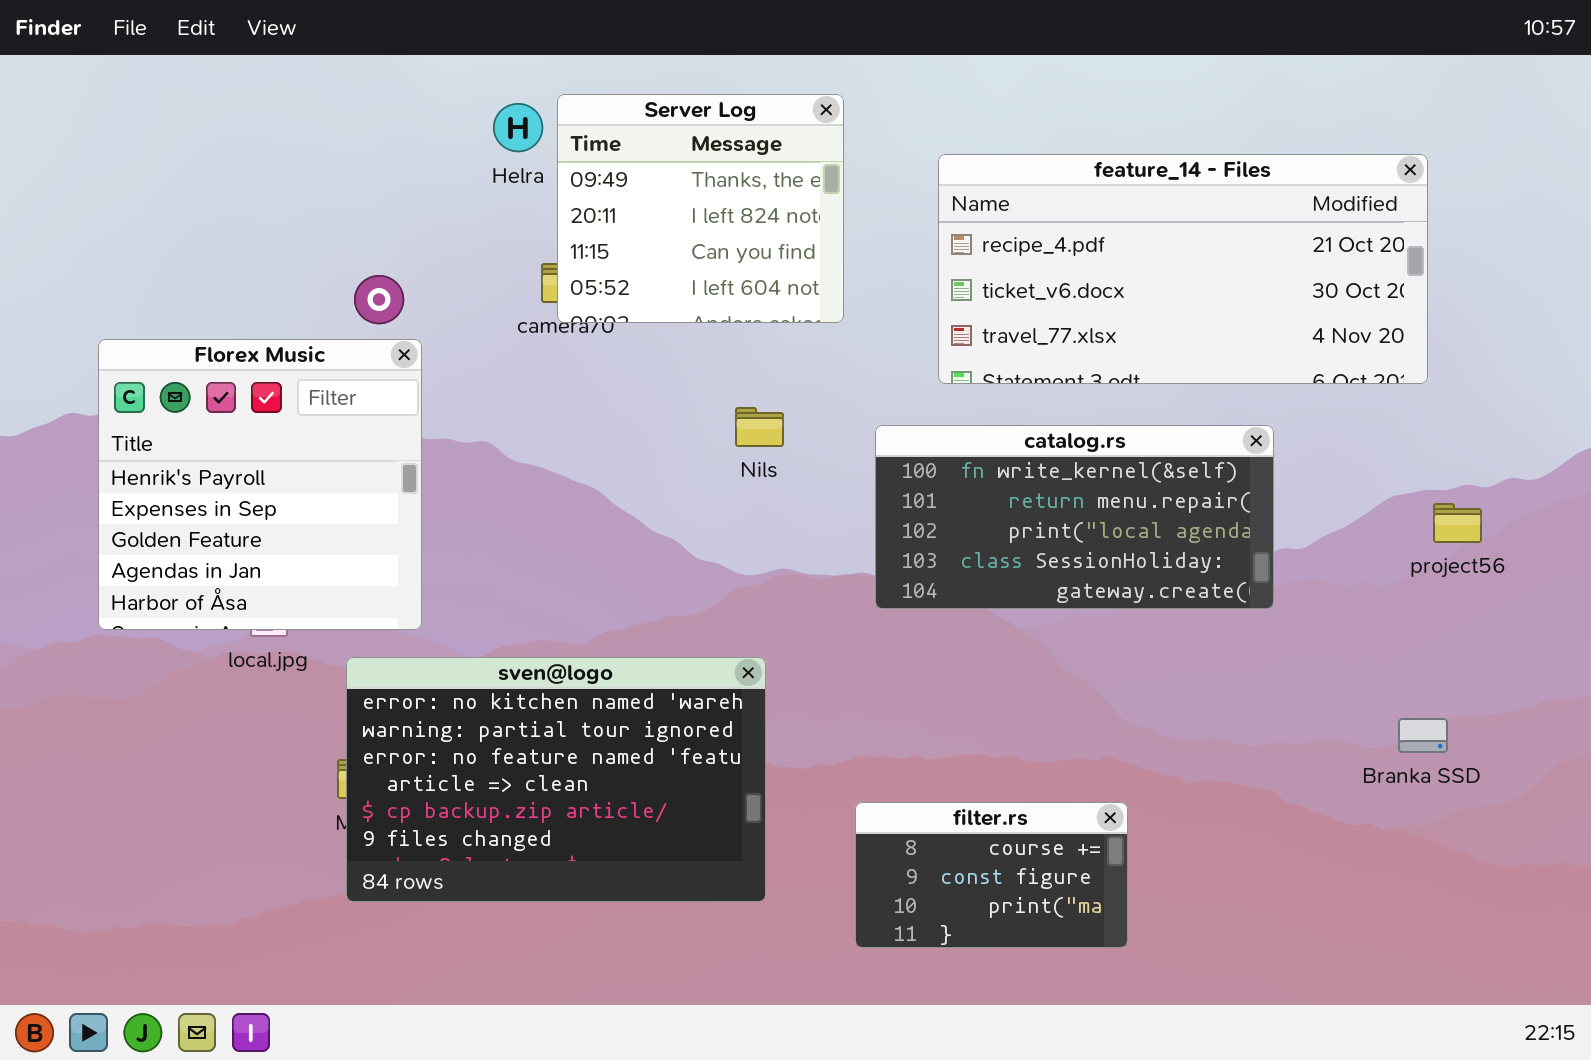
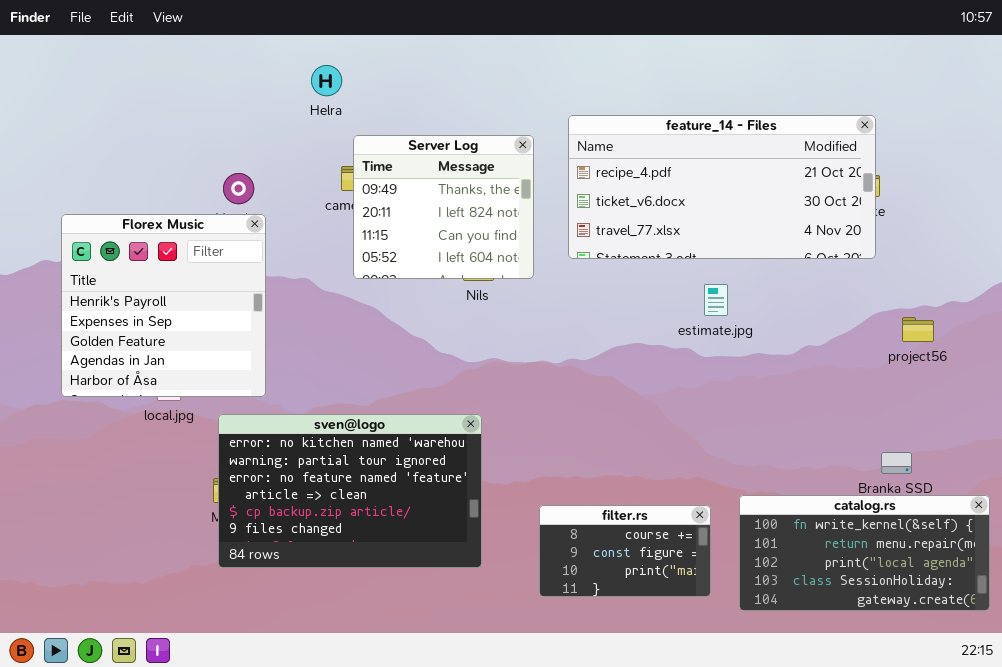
Server Log: [557,94,844,323] -> [353,135,534,279], moved
feature_14 - Files: [938,154,1428,384] -> [568,115,876,259], moved
catalog.rs: [875,425,1274,609] -> [739,495,990,611], moved

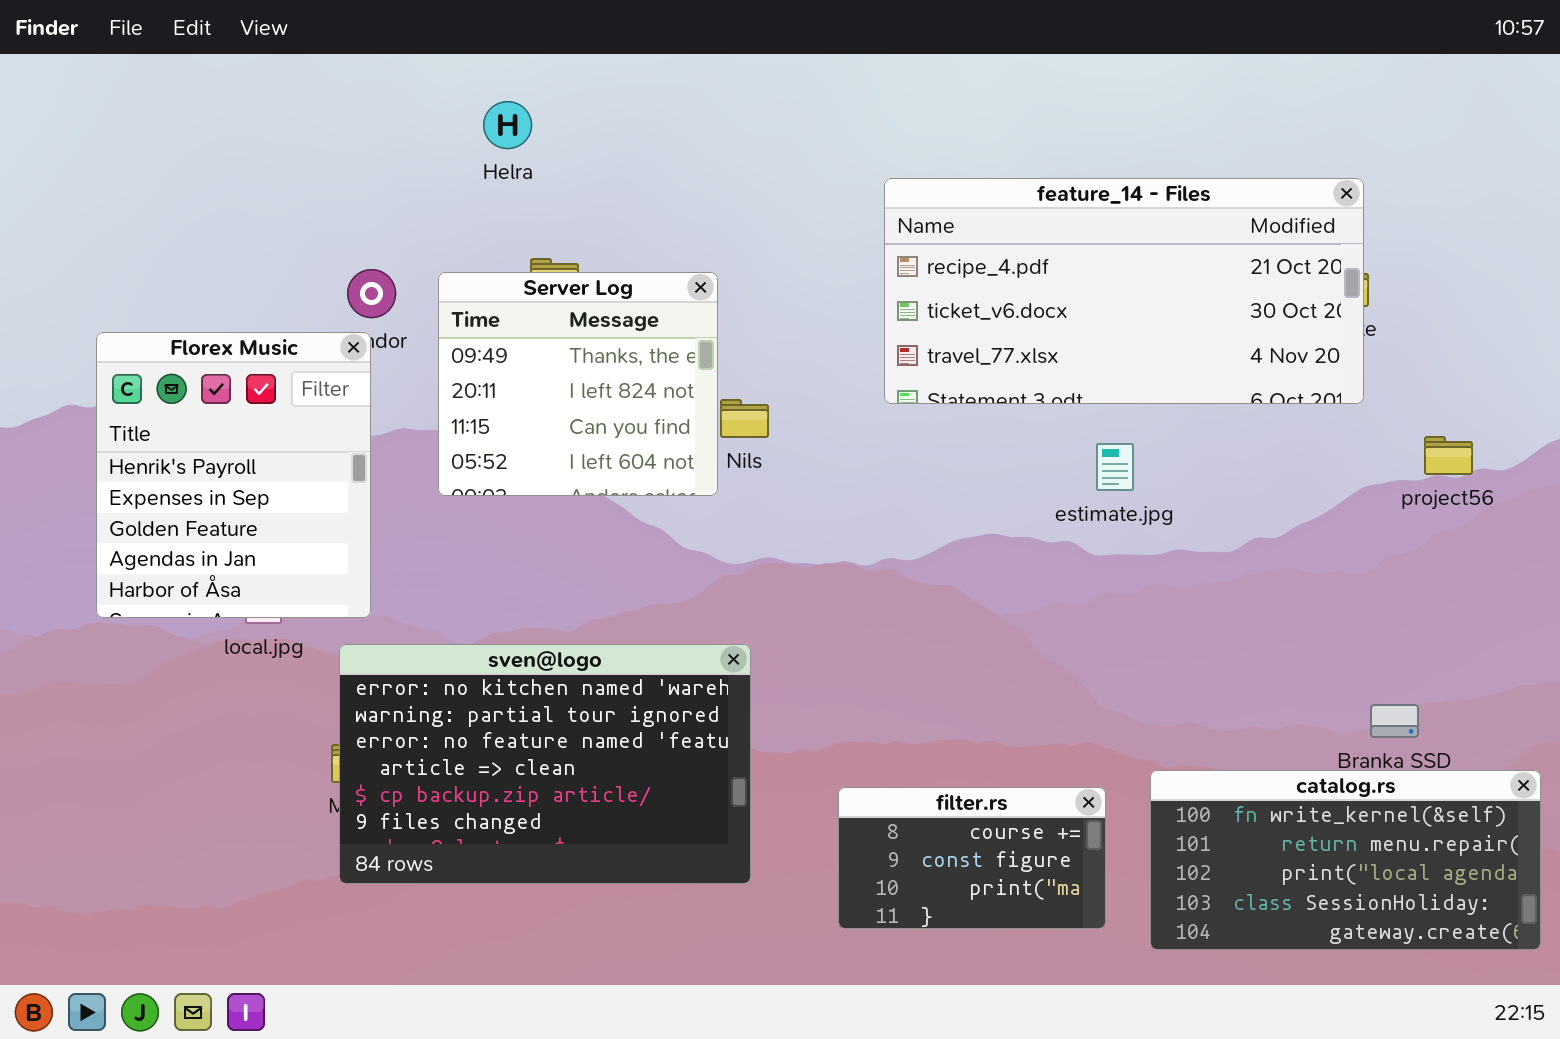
Server Log: [353,135,534,279] -> [438,272,718,496], moved
Florex Music: [61,214,266,397] -> [96,332,371,618], resized
project56: [902,317,934,342] -> [1424,436,1473,475], moved

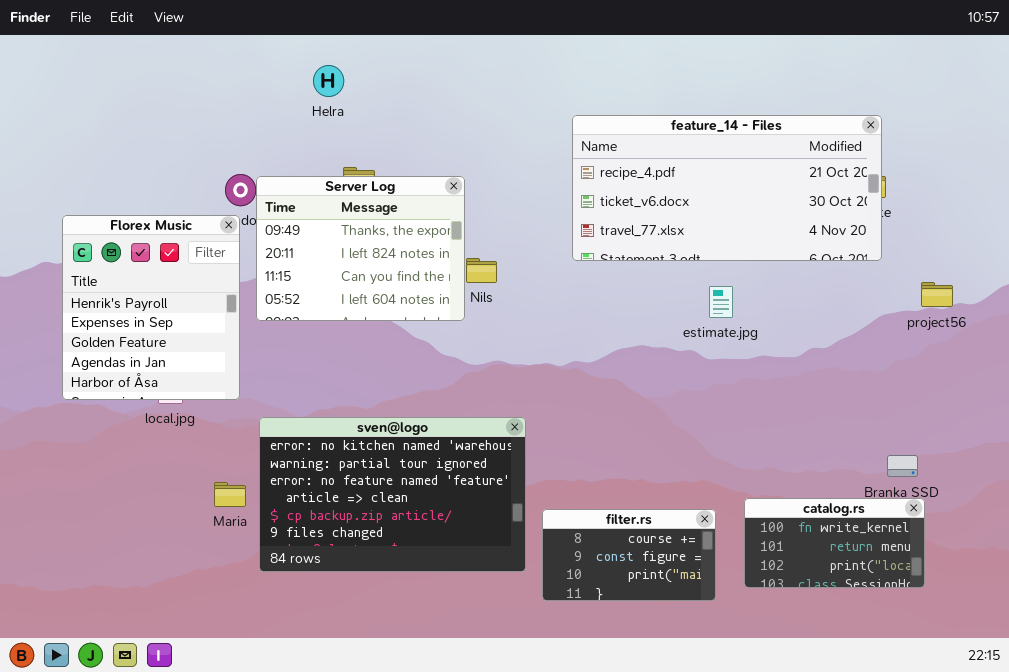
Server Log: [438,272,718,496] -> [256,176,465,321], resized
sven@logo: [339,644,751,884] -> [259,417,526,572], moved
catalog.rs: [1150,770,1541,950] -> [744,498,925,588], resized

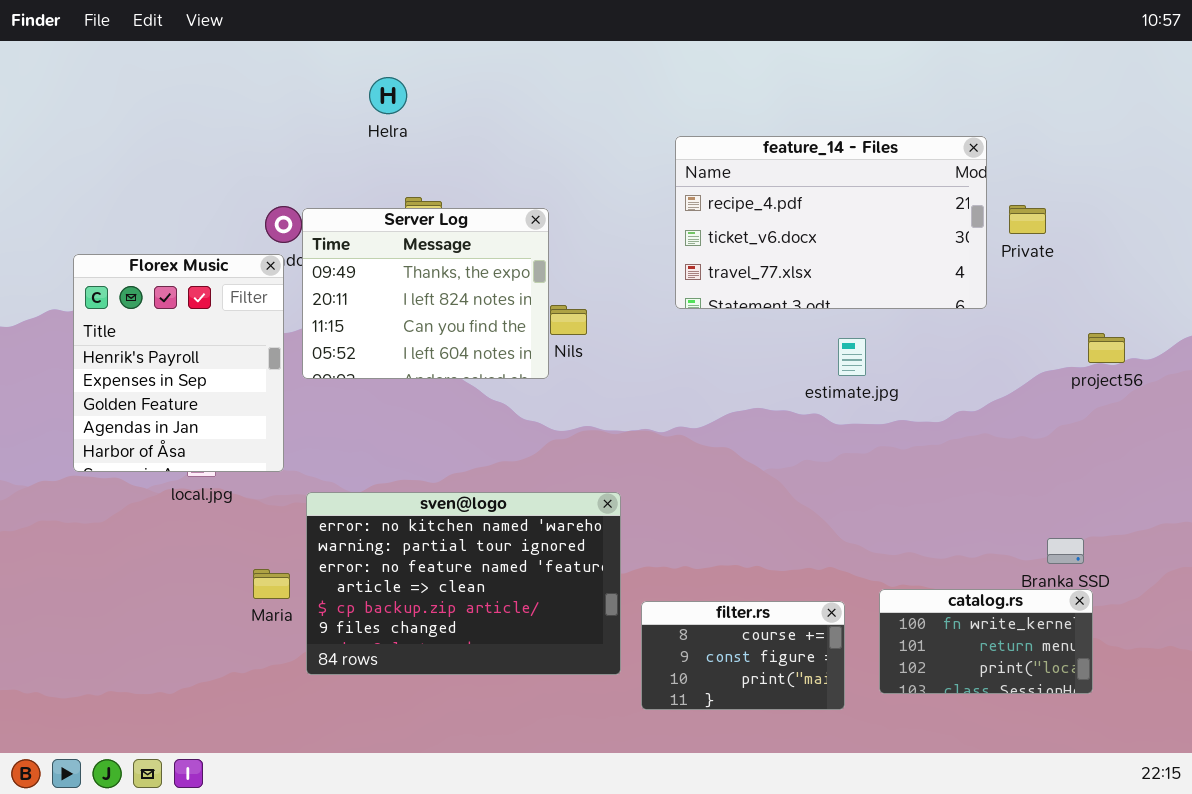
feature_14 - Files: [572,115,882,261] -> [675,136,987,309], resized

